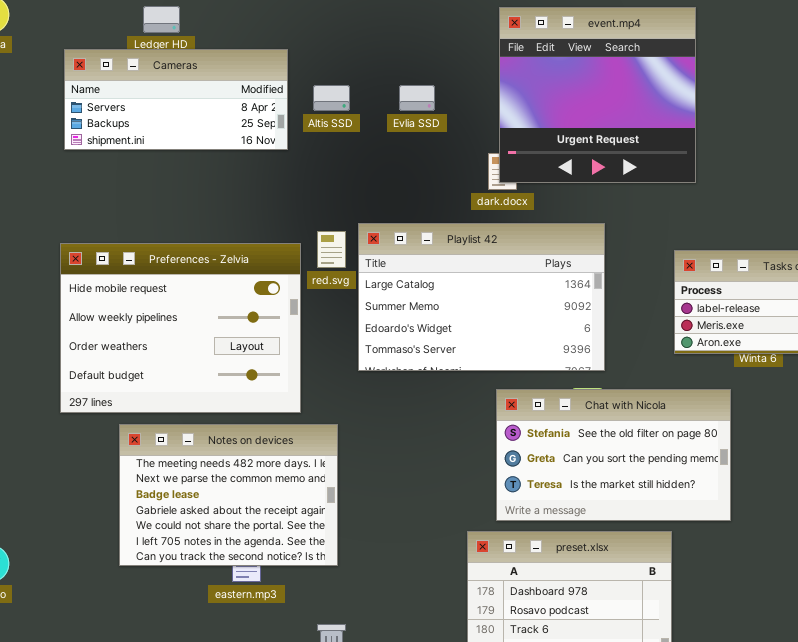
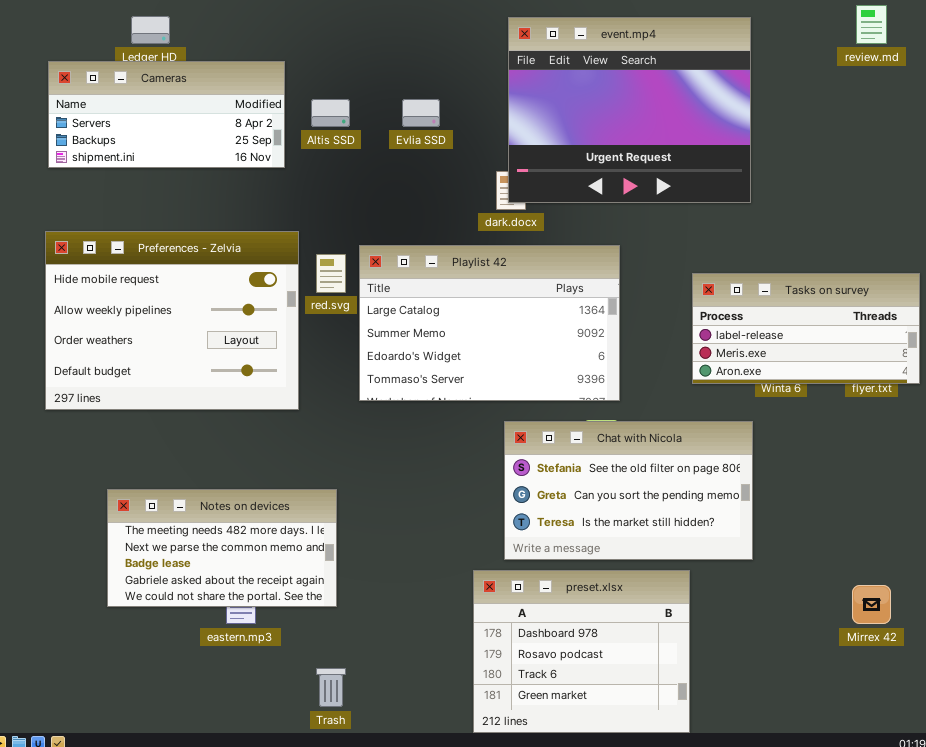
event.mp4: [499,7,696,183] -> [508,17,751,203], resized
Preferences - Zelvia: [60,243,301,413] -> [45,231,299,410], moved
Notes on devices: [119,424,338,566] -> [107,489,337,607], resized

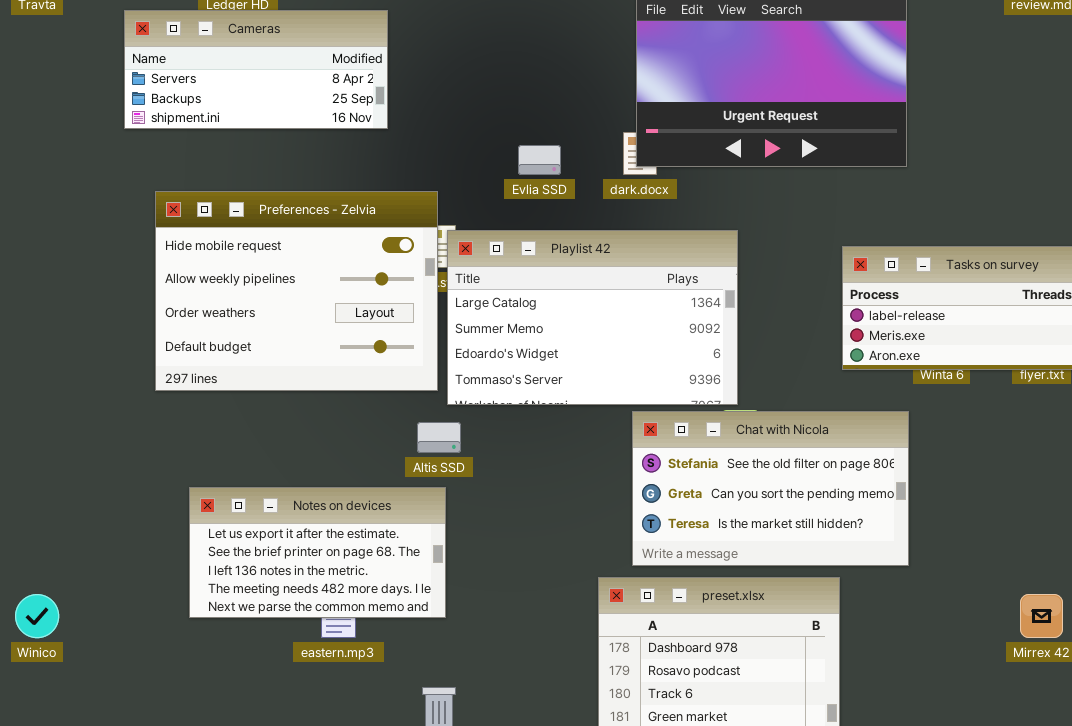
Altis SSD: [311,99,350,127] -> [417,422,461,453], moved
Evlia SSD: [402,99,440,127] -> [518,145,561,175], moved
Preferences - Zelvia: [45,231,299,410] -> [155,191,438,391], moved
Playlist 42: [359,245,620,401] -> [447,230,738,405], moved
Notes on devices: [107,489,337,607] -> [189,487,446,618], scrolled up 3 rows

